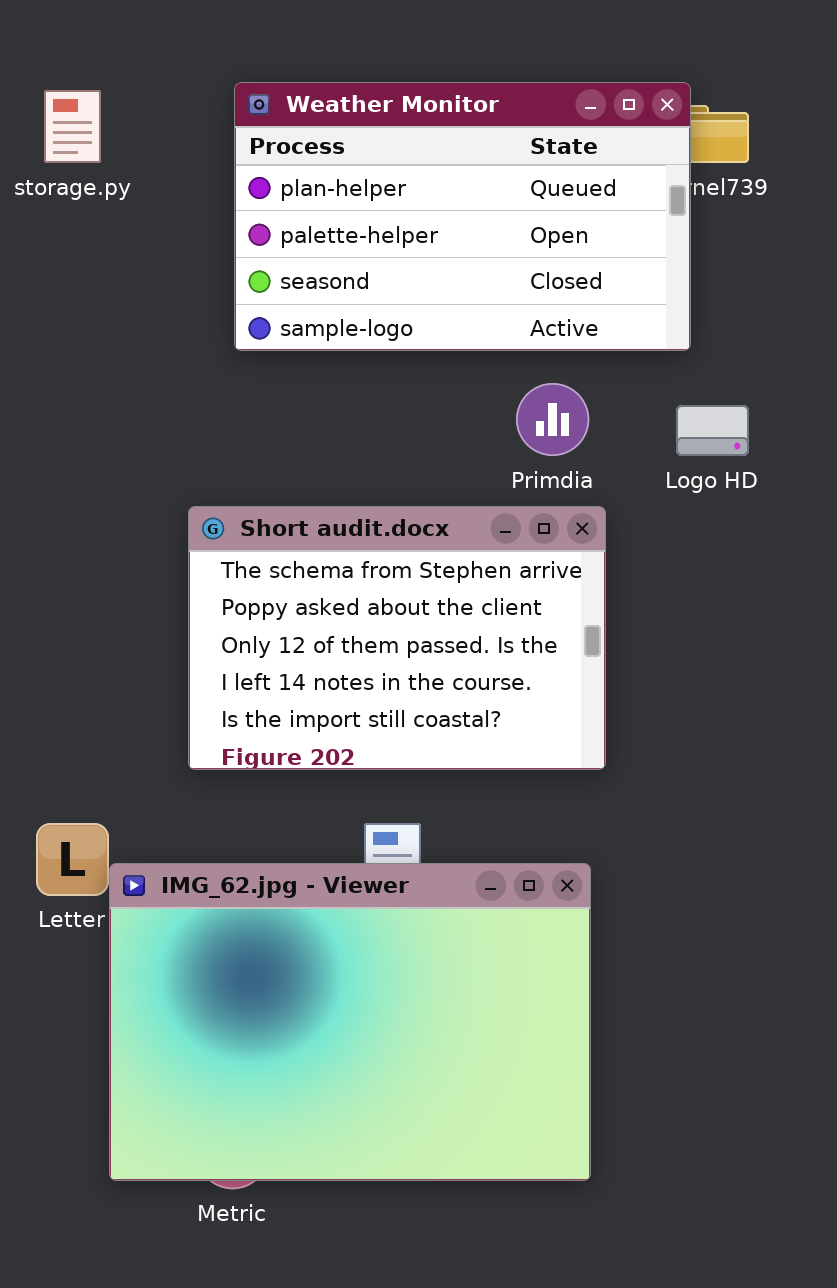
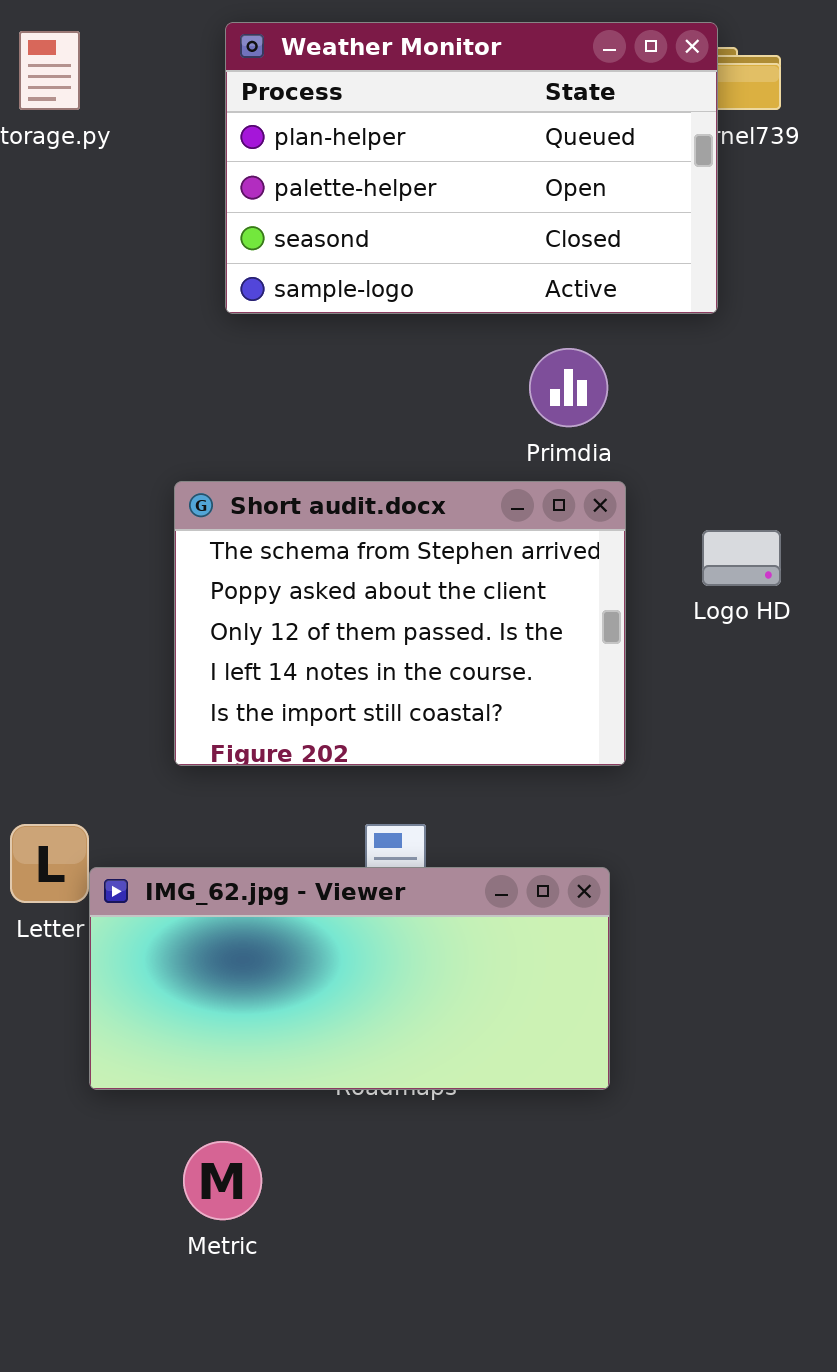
Logo HD: [676,405,749,456] -> [702,530,781,586], moved
IMG_62.jpg - Viewer: [109,863,591,1181] -> [89,867,610,1090], resized

